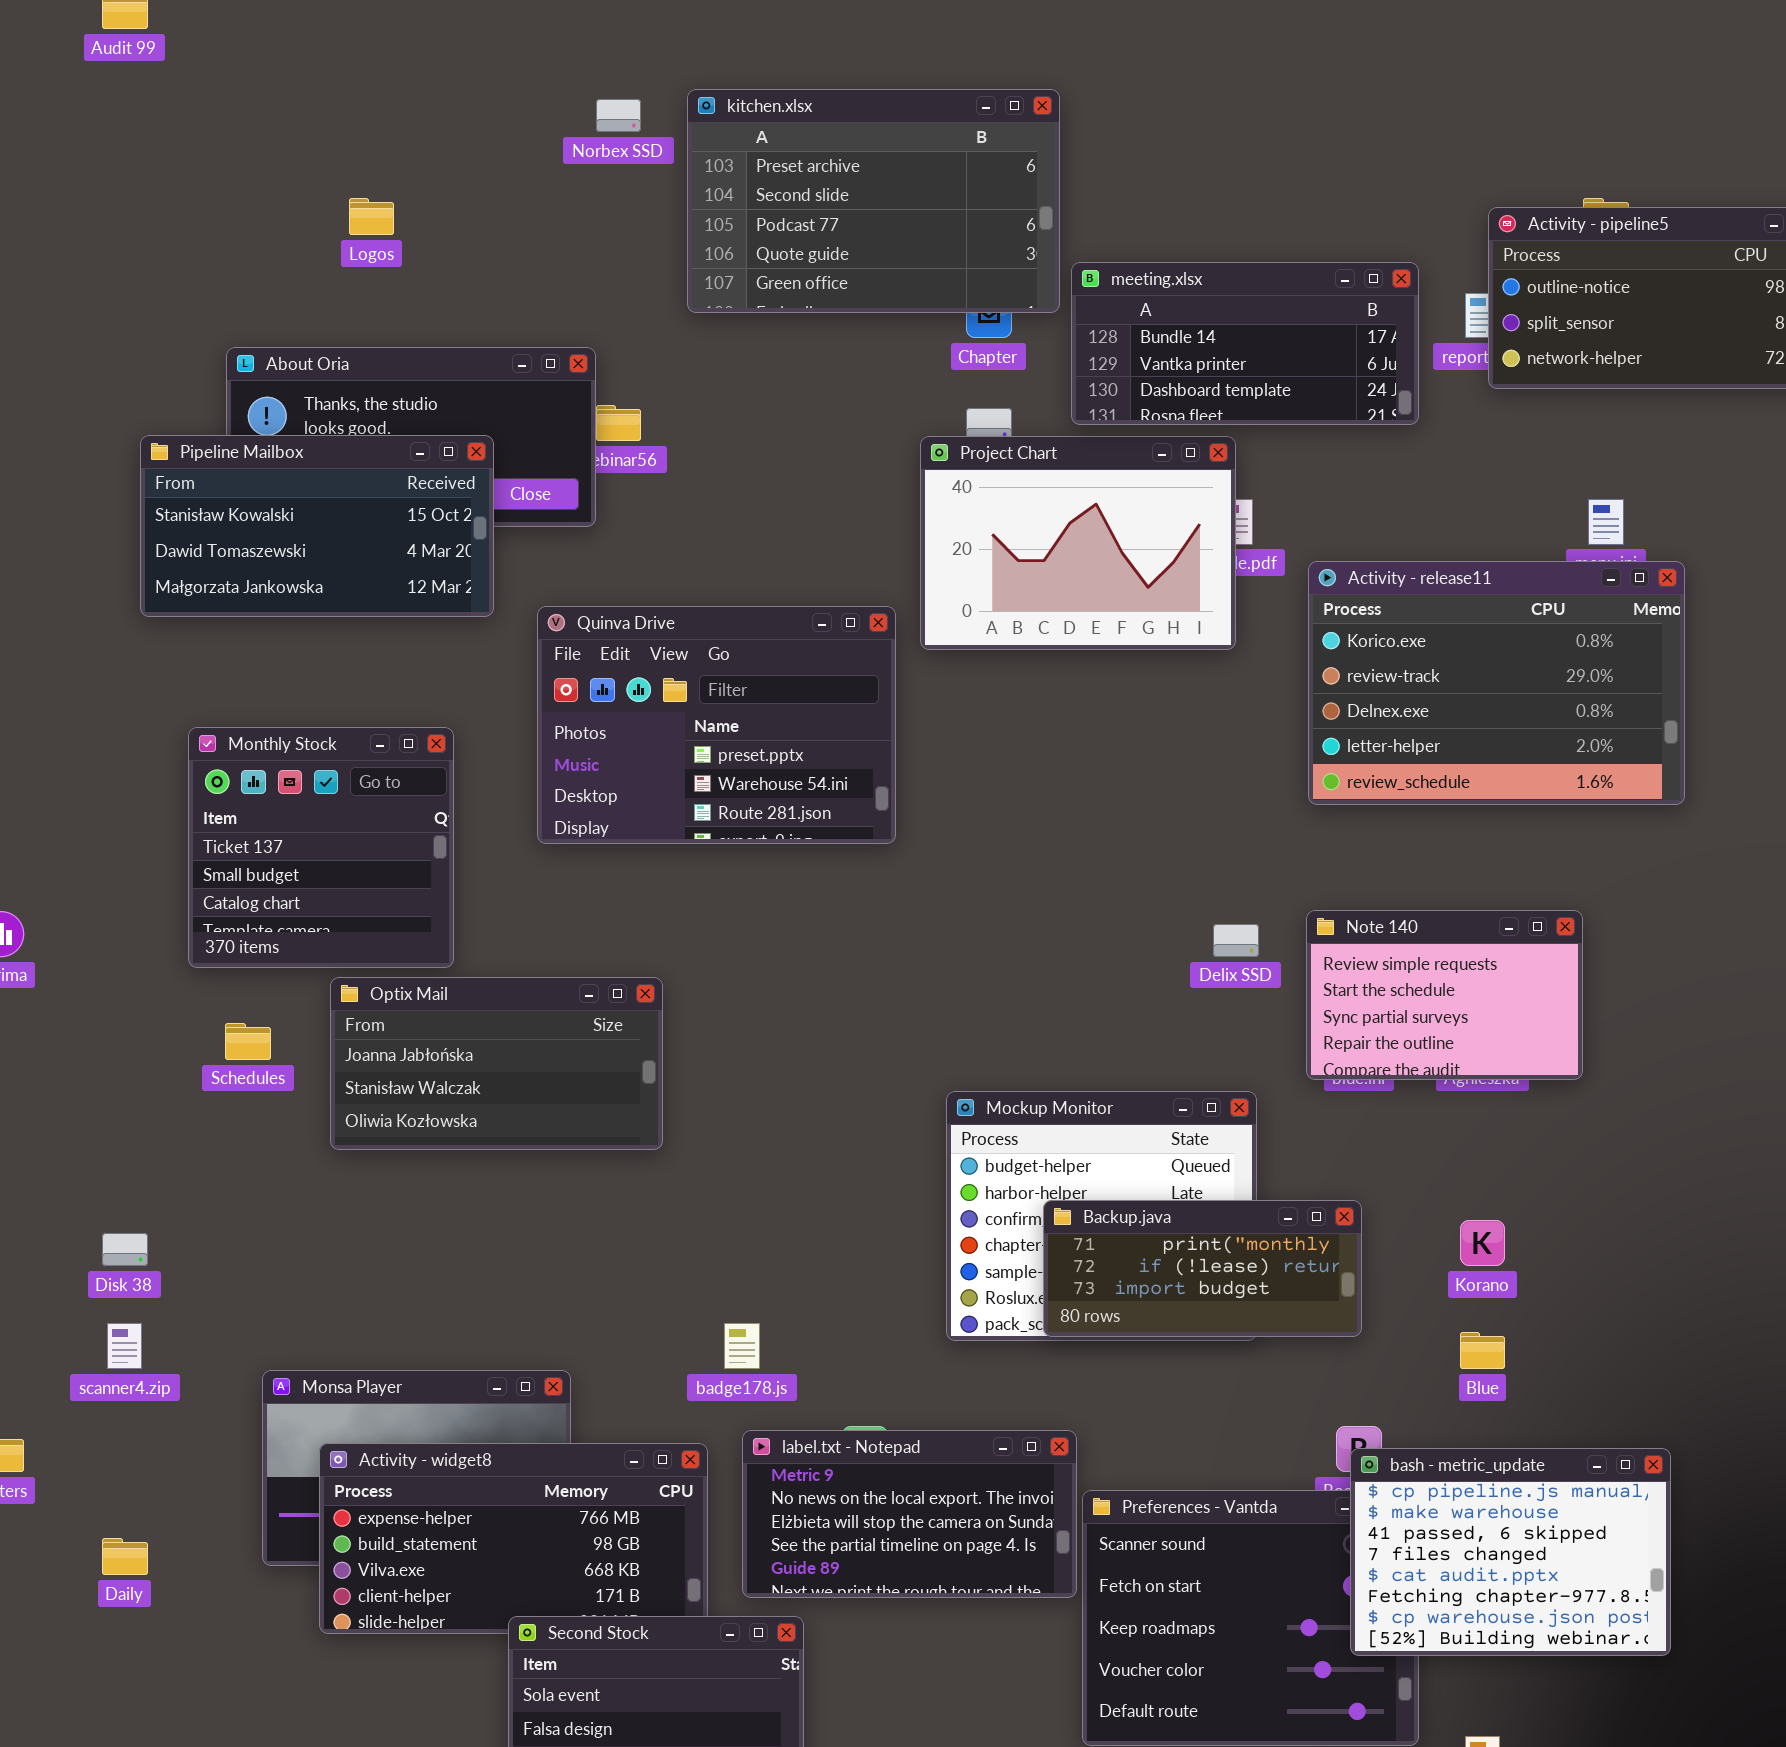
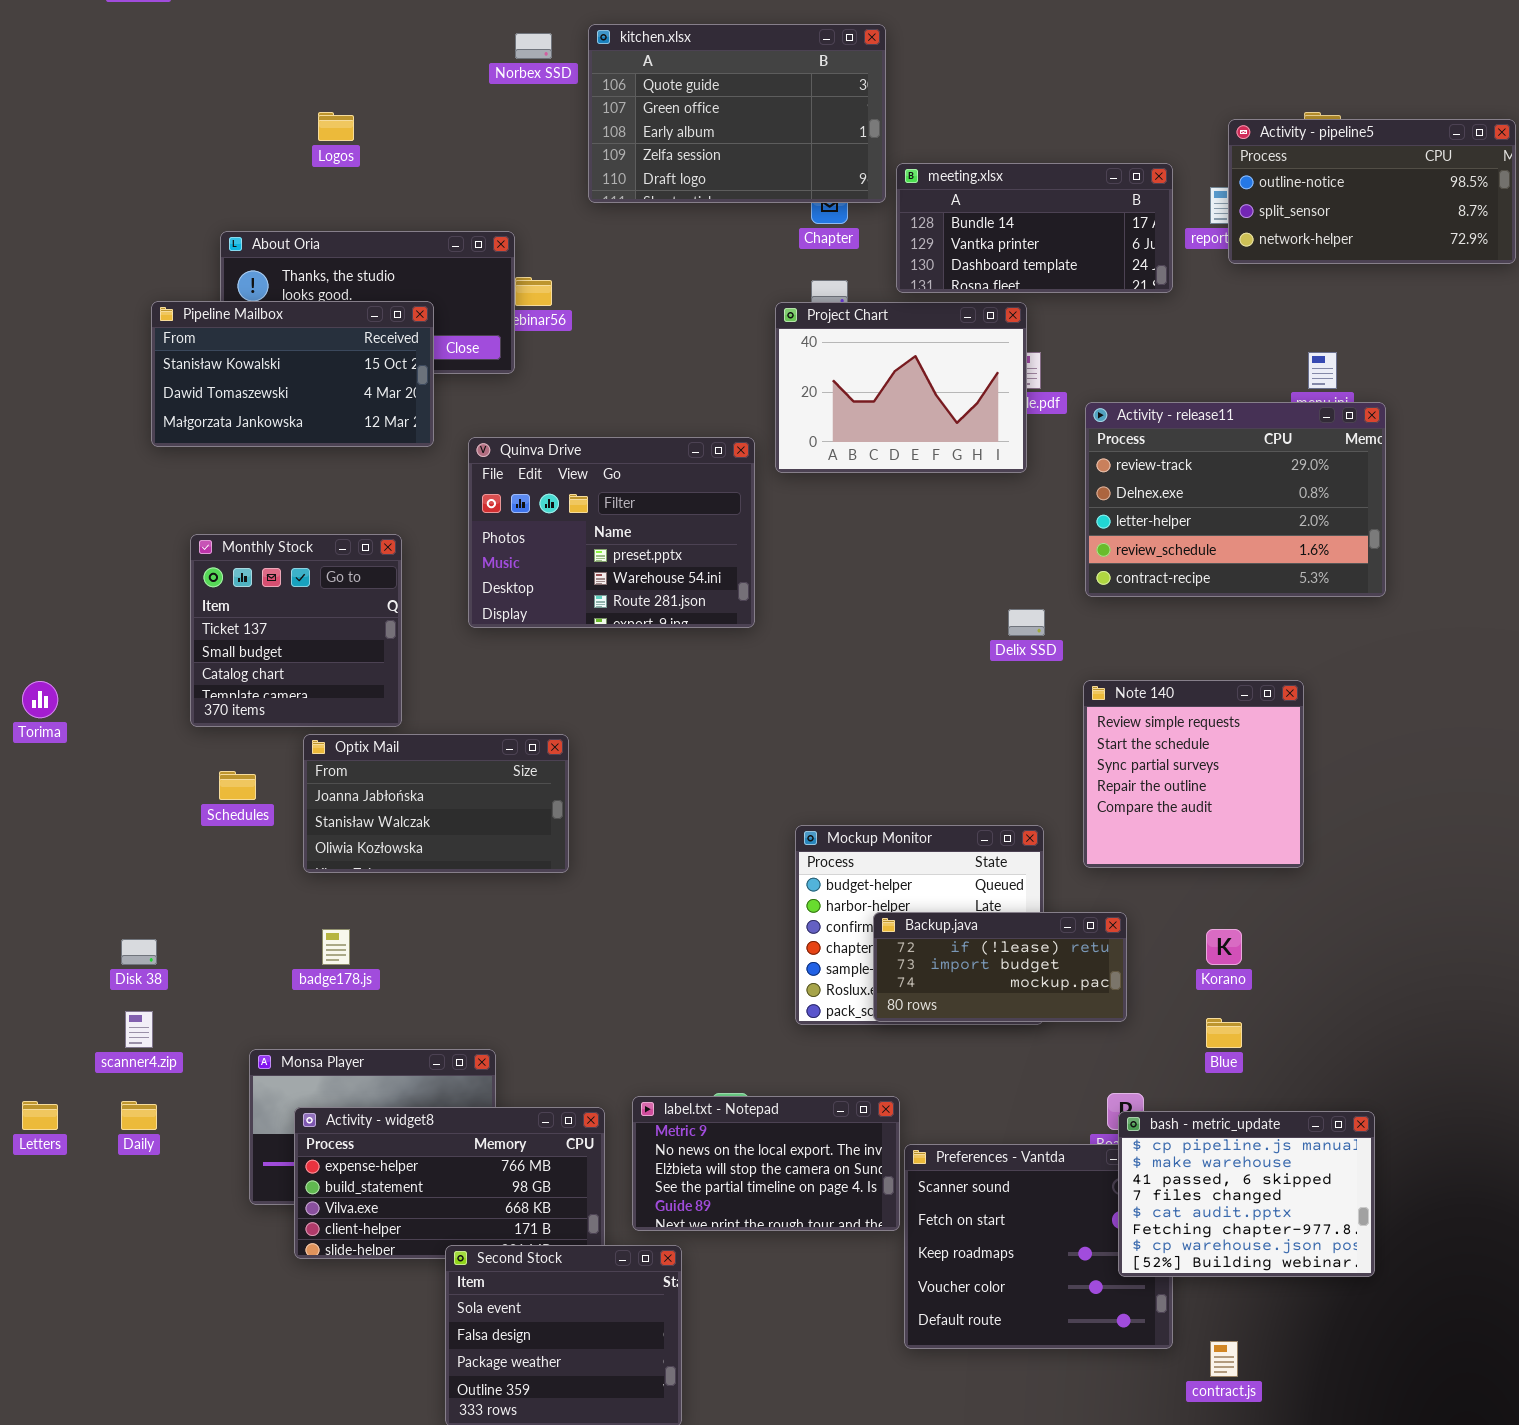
kitchen.xlsx: [687,89,1060,313] -> [588,24,886,203], scrolled down 3 rows
Activity - release11: [1308,561,1685,805] -> [1085,402,1386,597], scrolled down 1 row
Note 140: [1306,910,1583,1080] -> [1083,680,1304,868], resized
Delix SSD: [1213,924,1259,957] -> [1008,609,1045,636], moved
Backup.java: [1043,1200,1362,1337] -> [873,912,1127,1022], scrolled down 1 row
badge178.js: [724,1323,760,1369] -> [322,929,350,965], moved
Daily: [102,1538,148,1575] -> [121,1101,157,1130], moved

